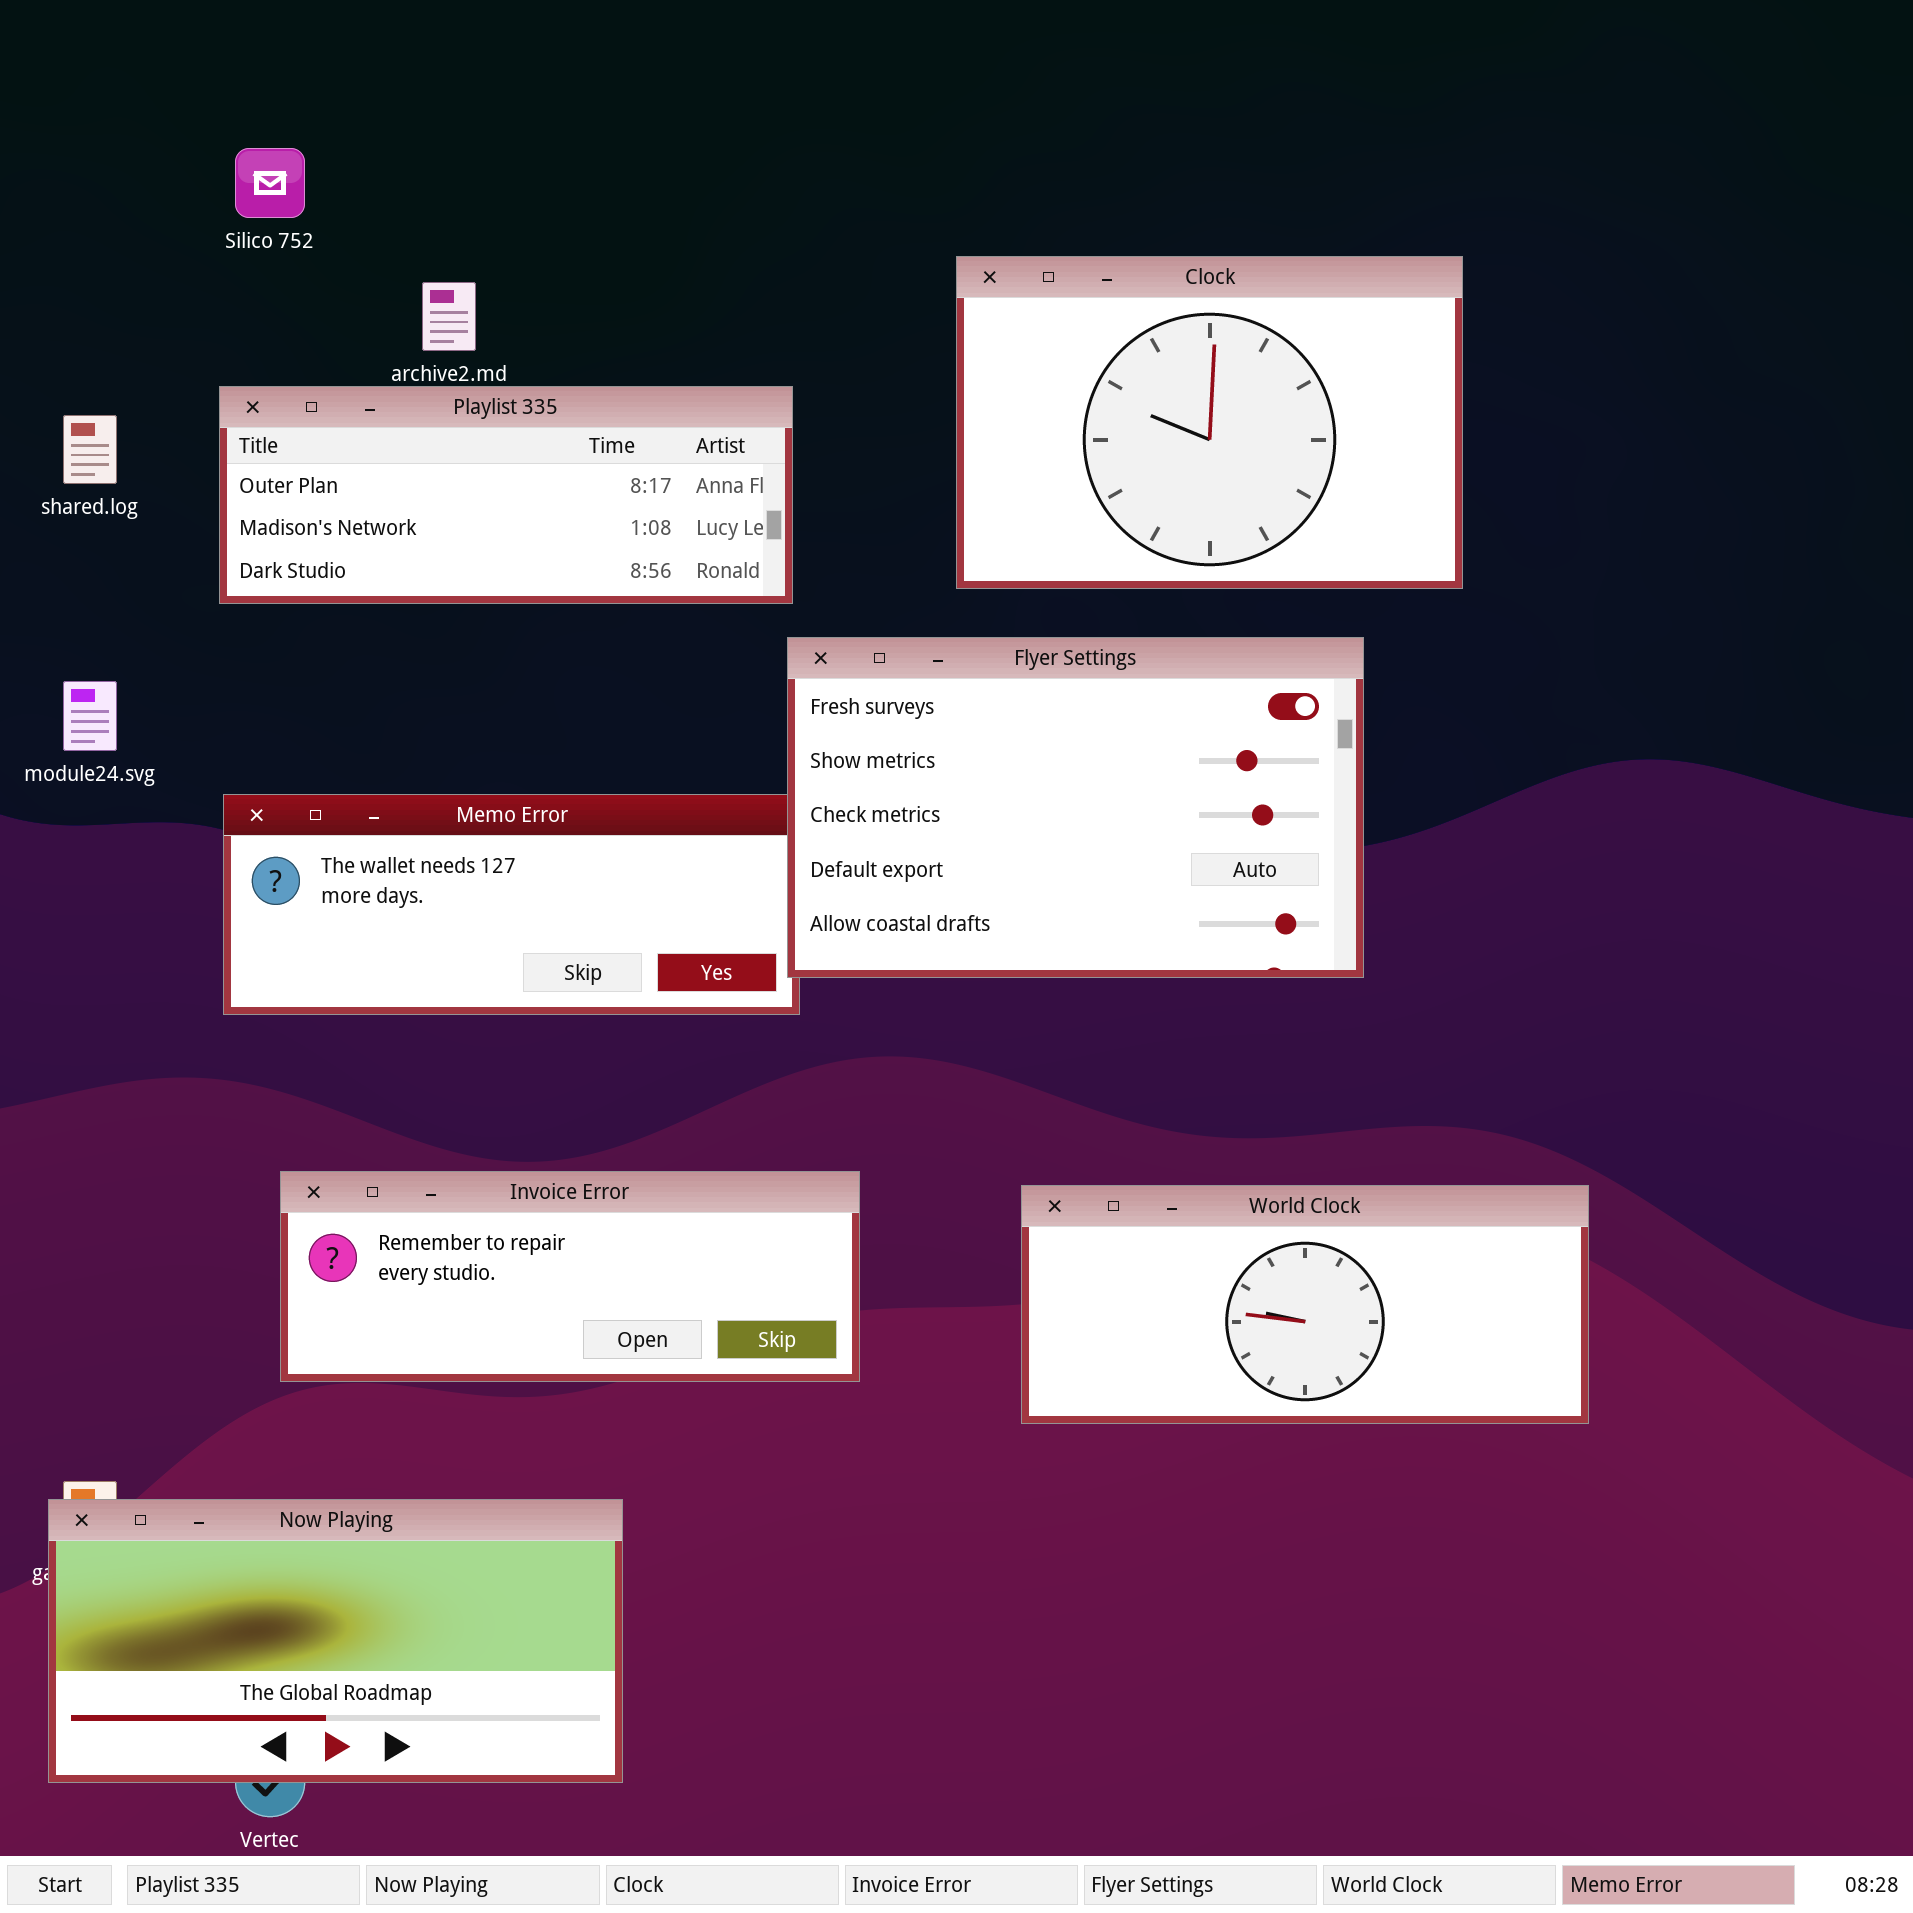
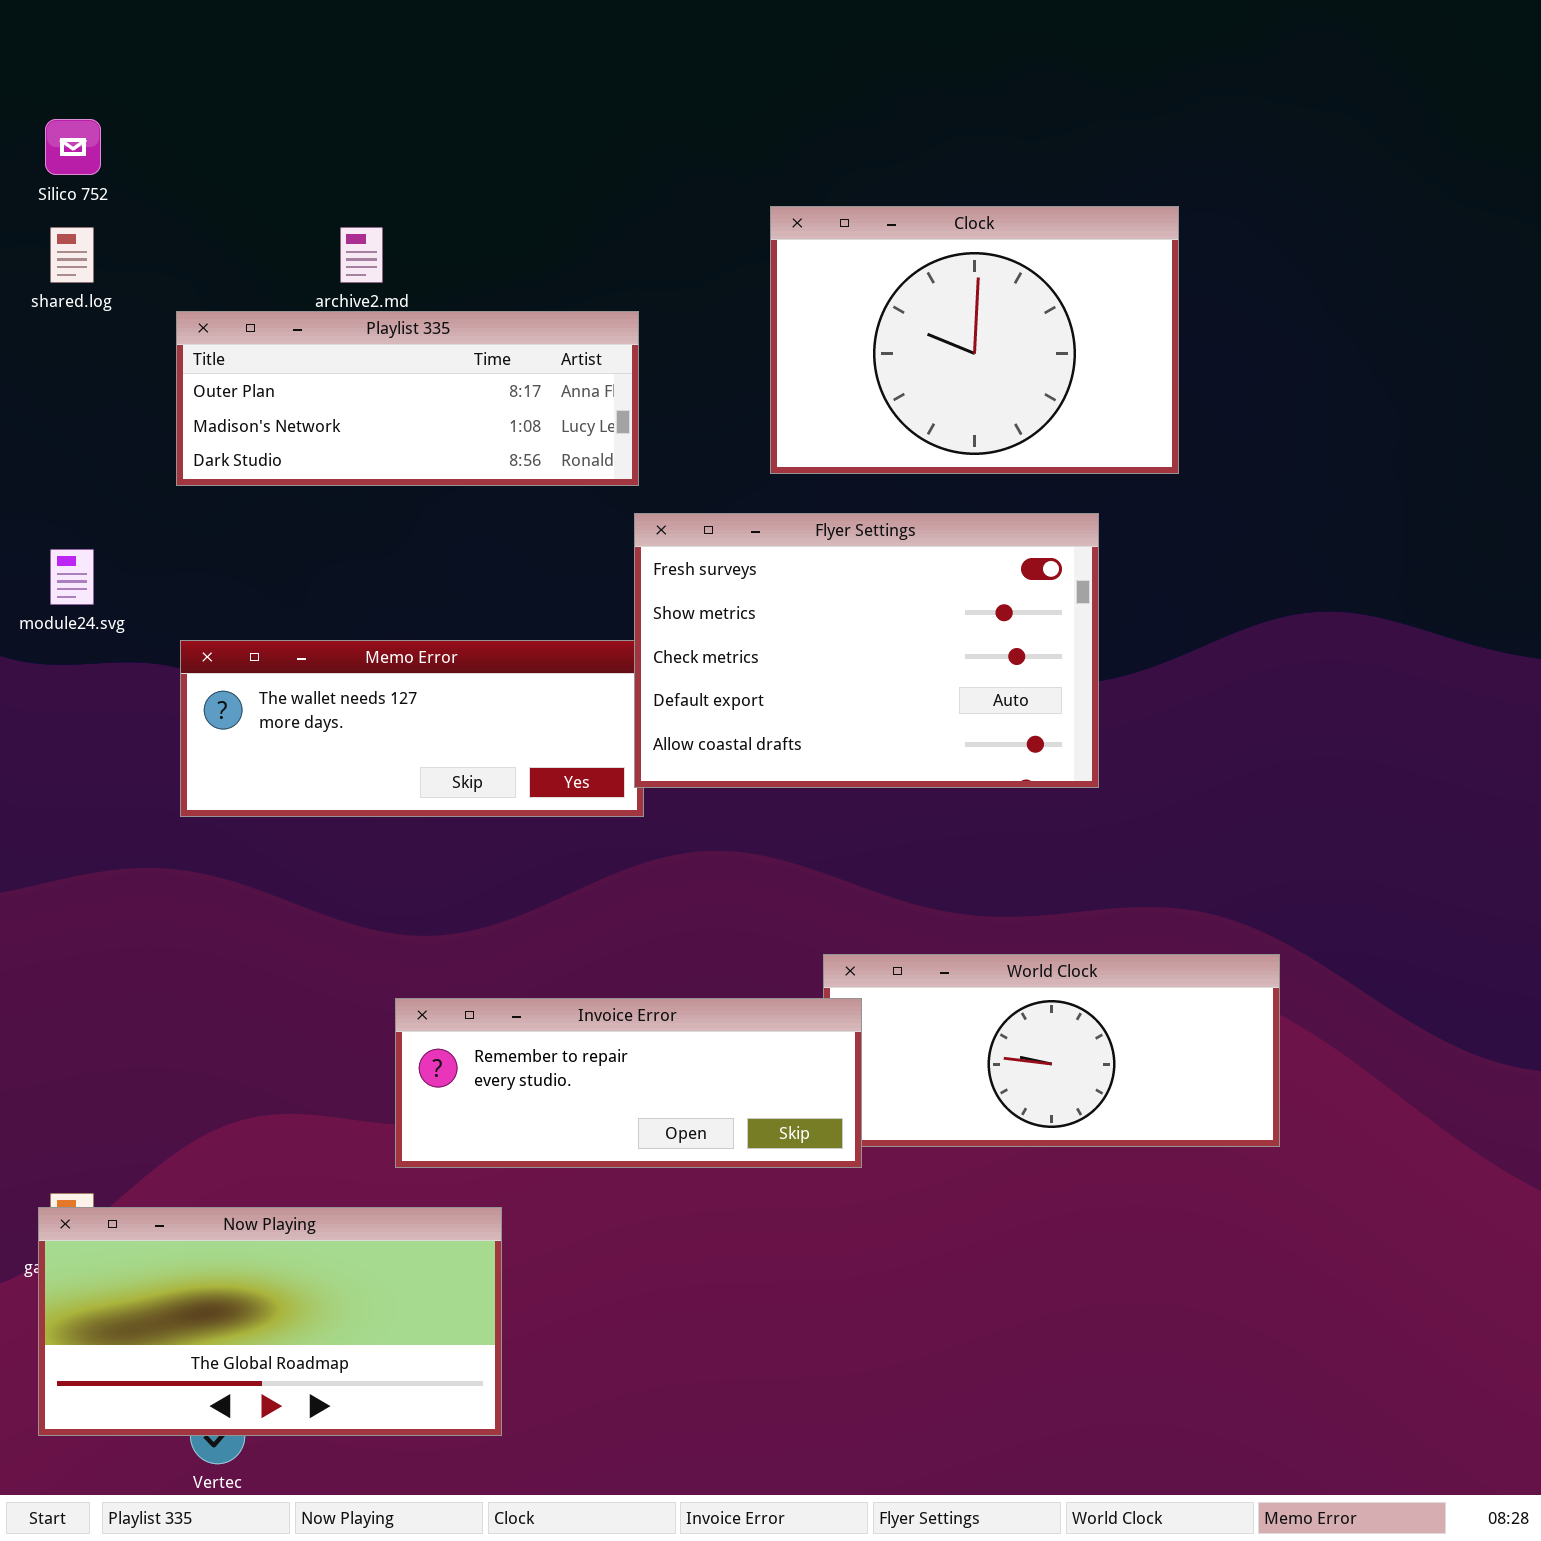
Silico 752: [235,148,305,218] -> [45,119,101,175], moved
shared.log: [63,415,117,484] -> [50,227,94,283], moved
Invoice Error: [280,1171,860,1382] -> [395,998,862,1168], moved

